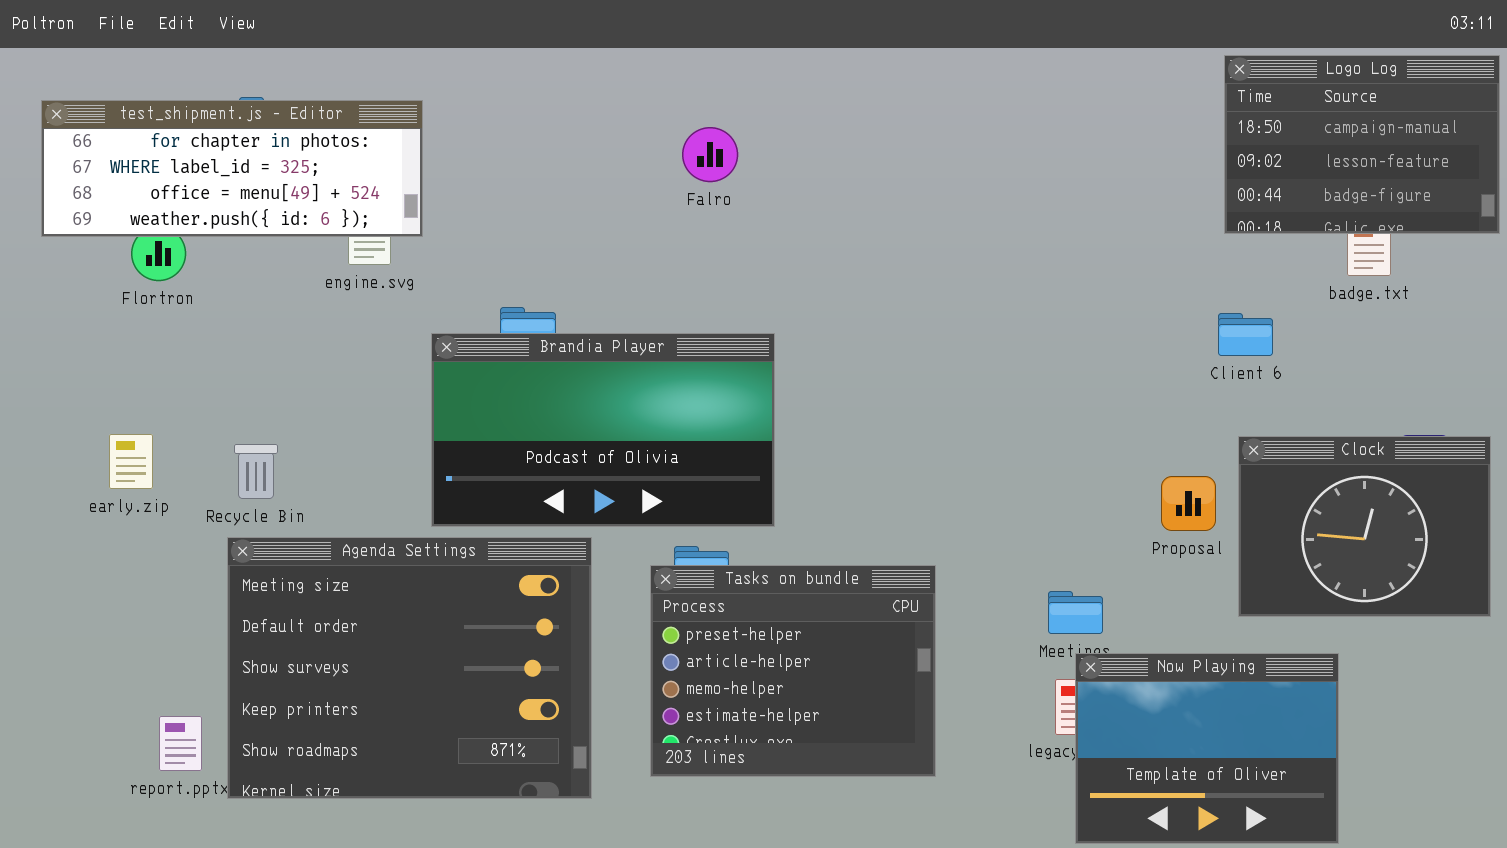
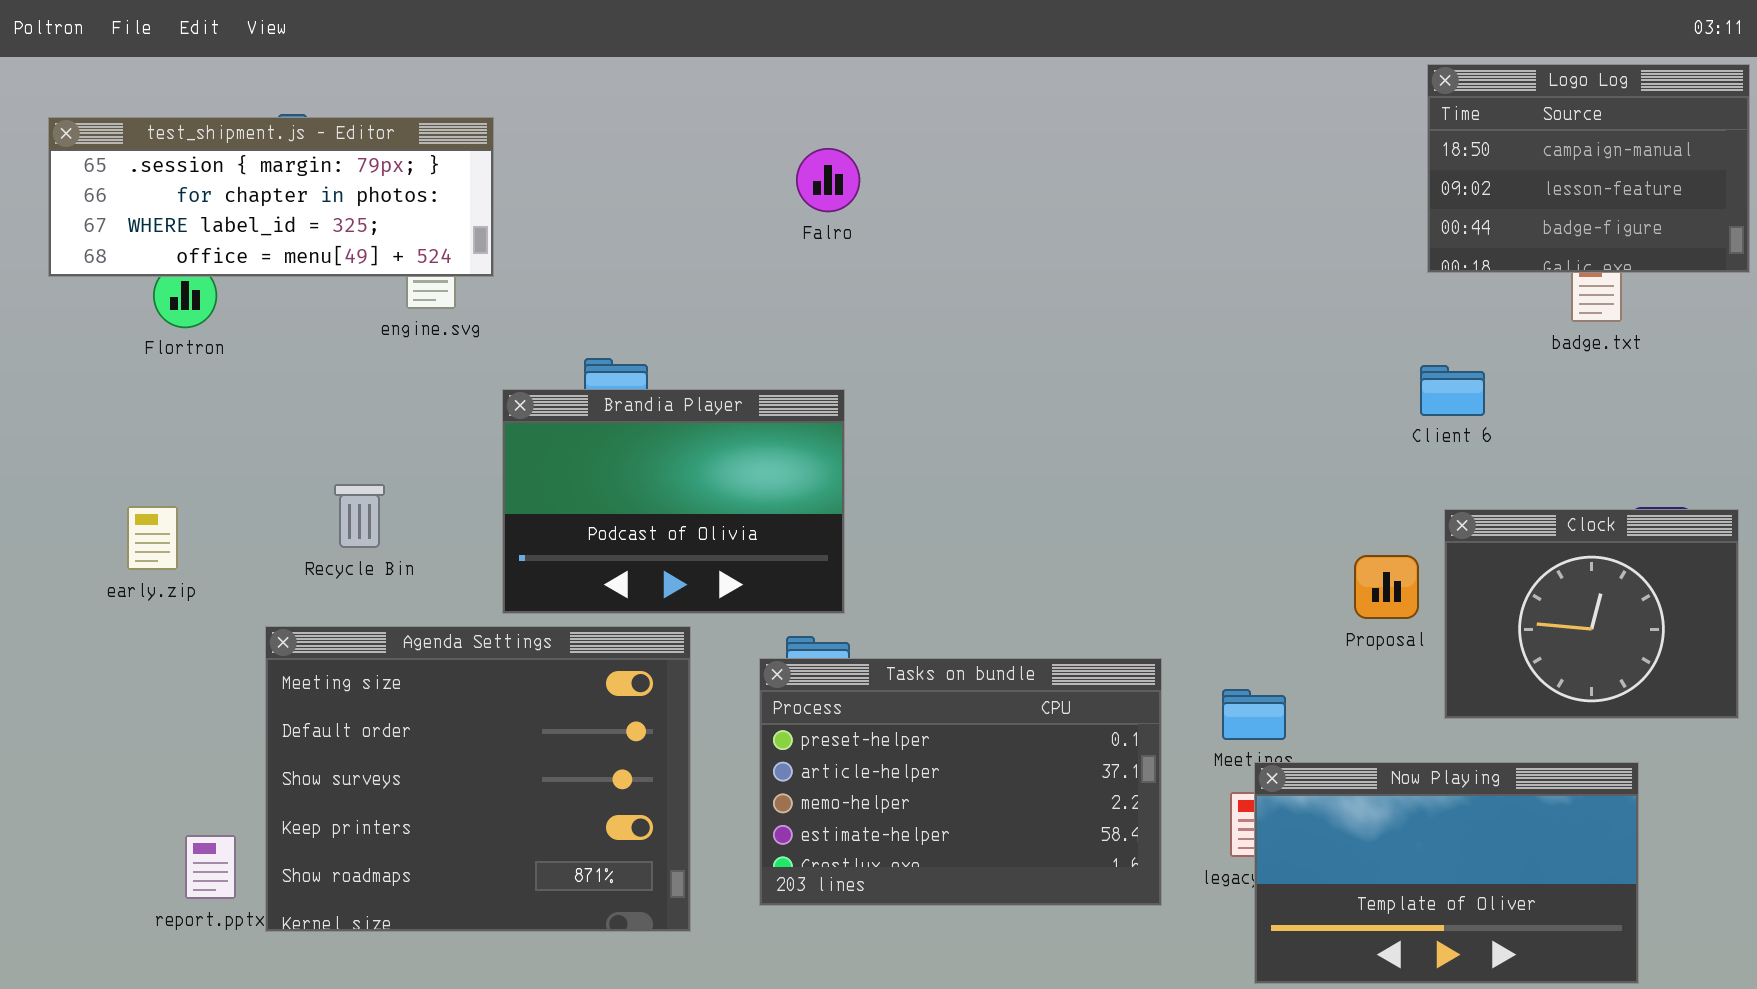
test_shipment.js - Editor: [41,100,423,237] -> [48,117,494,277], scrolled up 1 row
Brandia Player: [431,333,775,527] -> [502,389,845,614], resized
Recycle Bin: [234,444,278,499] -> [334,484,385,548], moved
Tasks on bundle: [650,565,936,777] -> [759,658,1162,906], resized
Now Playing: [1075,653,1339,844] -> [1254,762,1639,984], resized

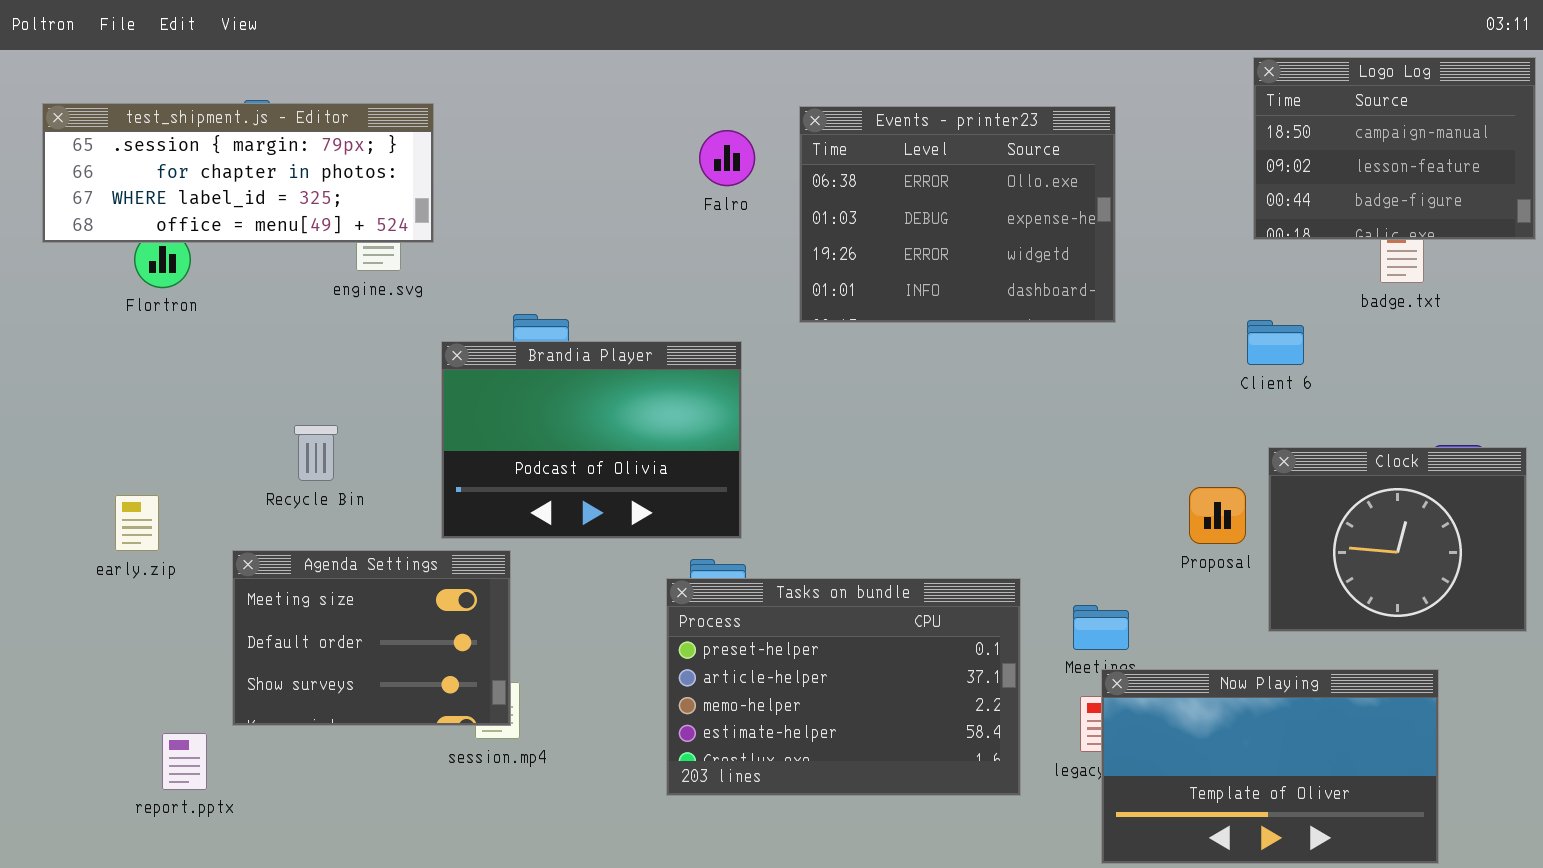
Events - printer23: none -> [799,106,1116,323], opened
early.zip: [127,506,178,570] -> [115,495,159,551], moved
Agenda Settings: [265,626,691,932] -> [232,550,511,726], resized

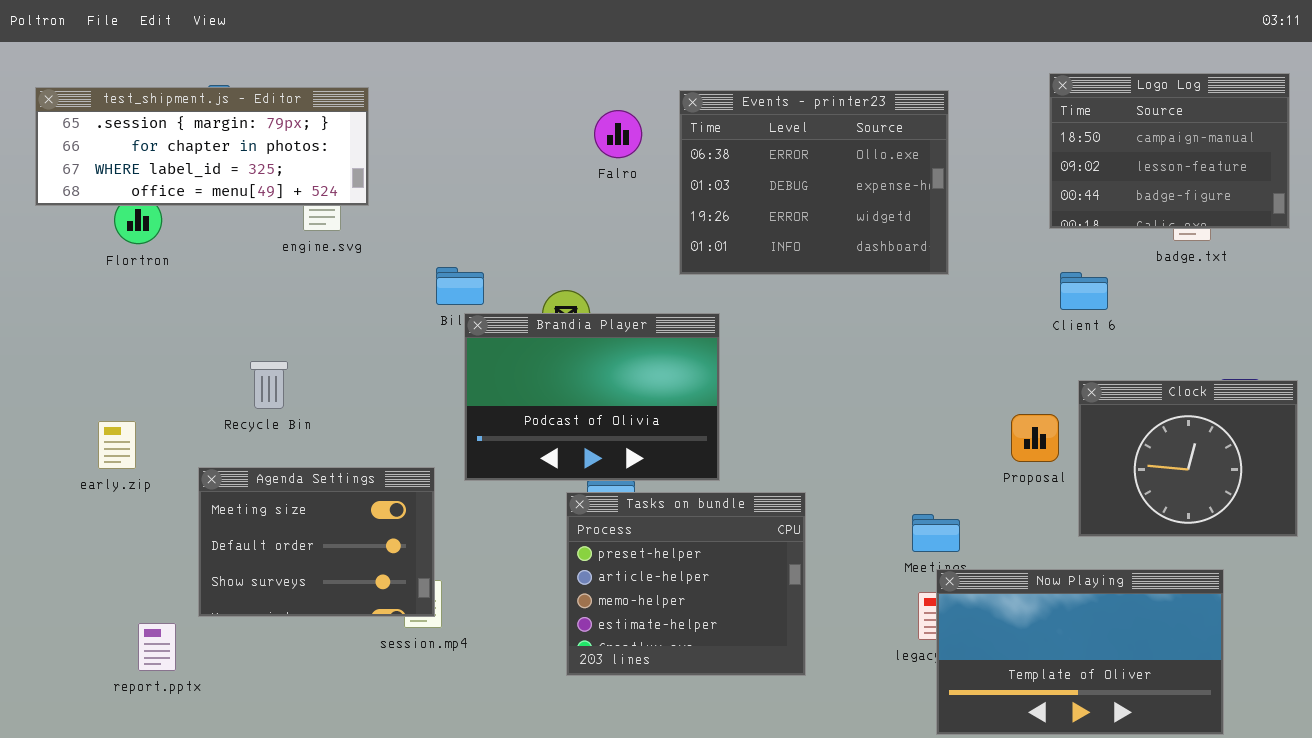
Logo Log: [1253,57,1536,240] -> [1049,73,1290,229], moved
Brandia Player: [441,341,742,539] -> [464,313,720,481], moved
Tasks on bundle: [666,578,1021,796] -> [566,492,806,676], resized

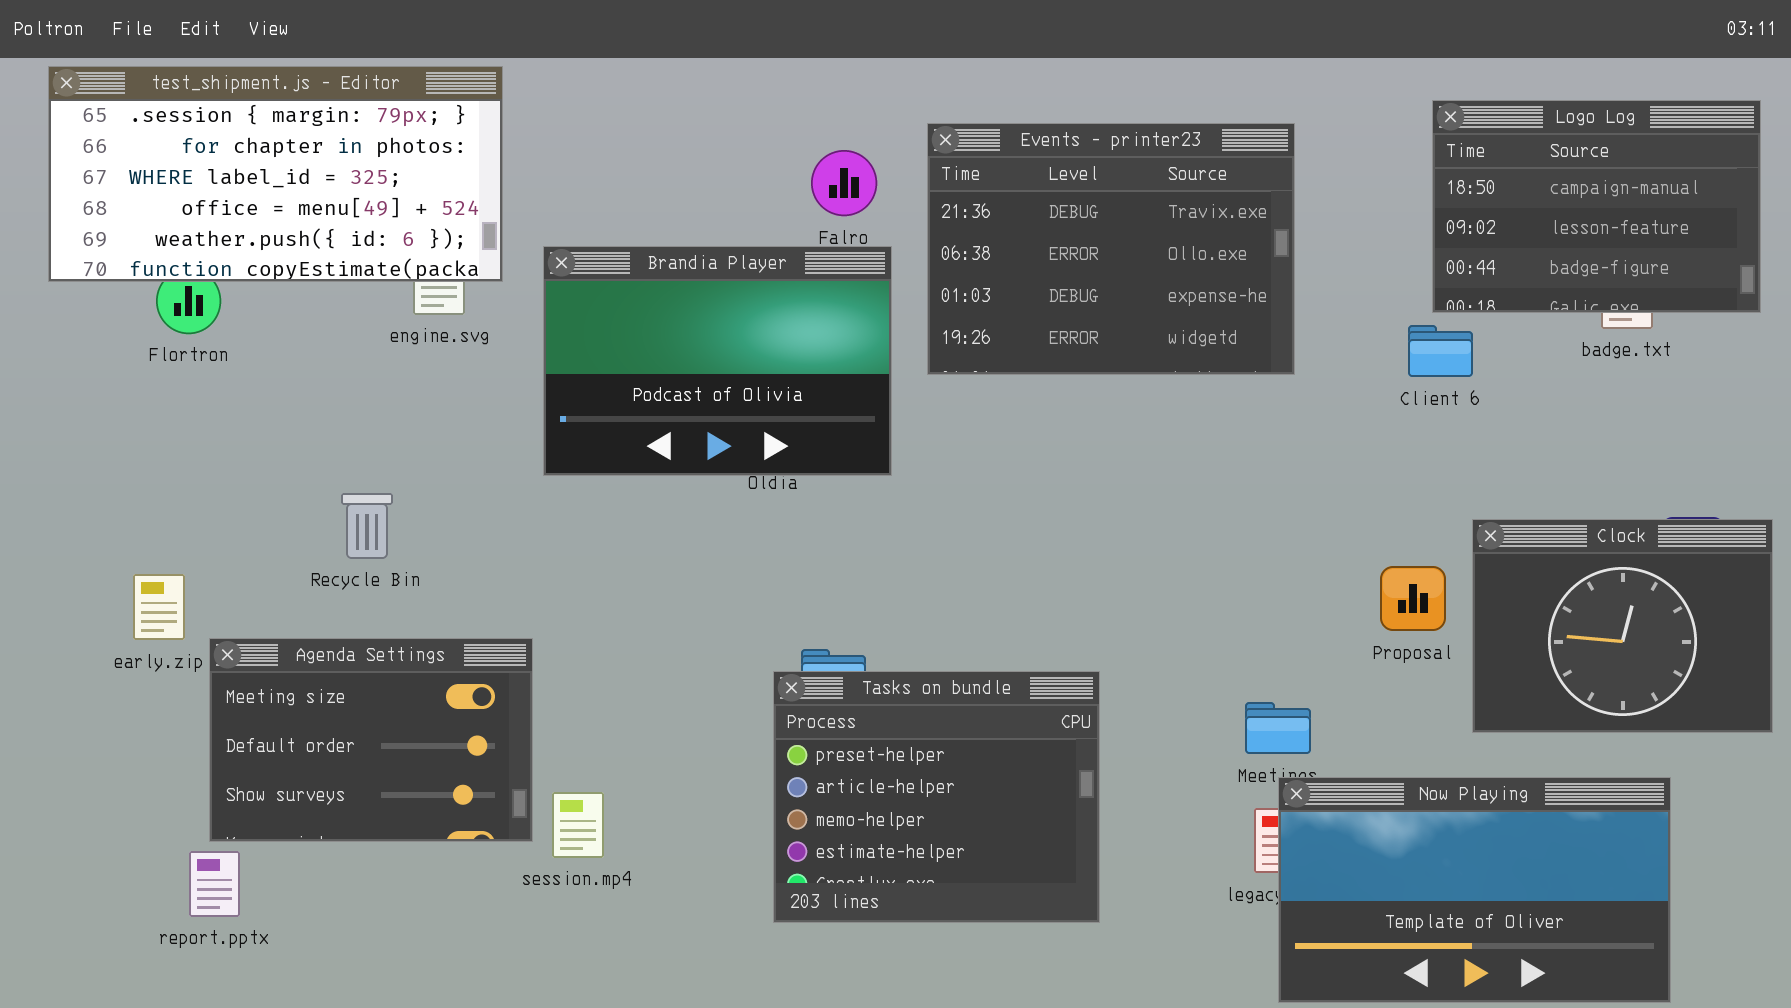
test_shipment.js - Editor: [35,87,369,206] -> [48,66,503,282], resized
Events - printer23: [679,90,949,275] -> [927,123,1295,375], scrolled up 1 row
Client 6: [1060,272,1108,310] -> [1408,325,1473,377], moved
Brandia Player: [464,313,720,481] -> [543,246,892,476], moved
Agenda Settings: [198,467,435,617] -> [209,638,533,842], moved

